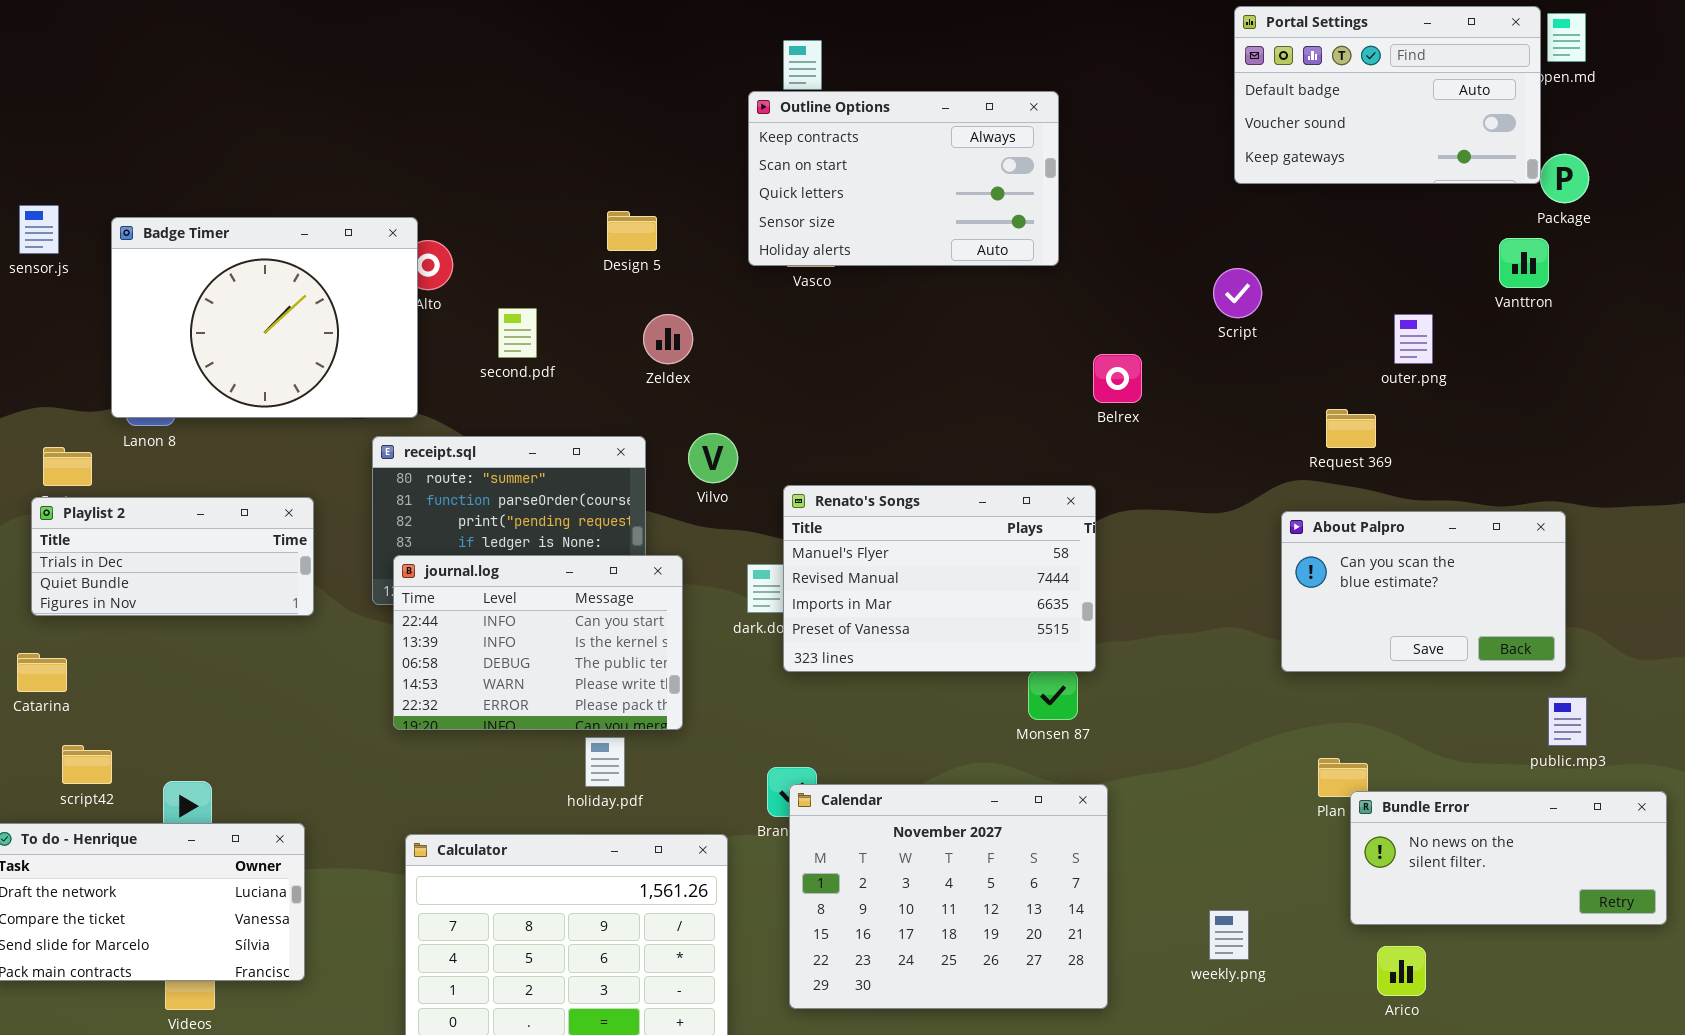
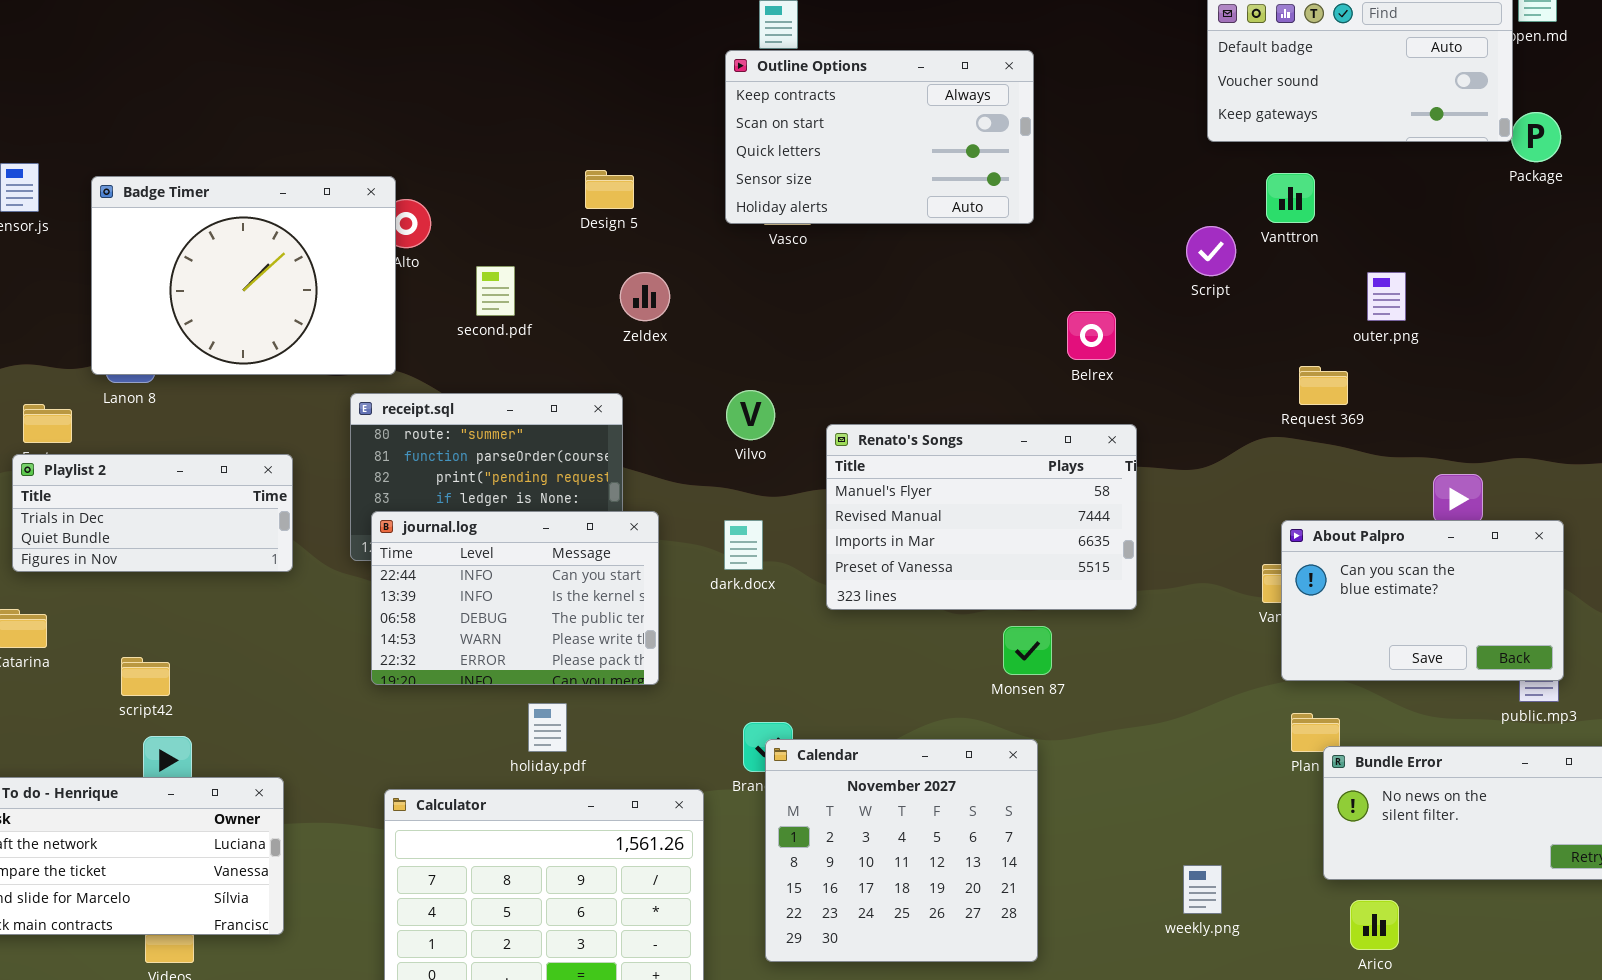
Vanttron: [1499,238,1549,288] -> [1266,173,1315,223], moved
Vilvo: [688,433,738,483] -> [726,390,775,440], moved
Renato's Songs: [783,485,1096,672] -> [826,424,1137,610], moved
About Palpro: [1281,511,1566,672] -> [1281,520,1564,681], moved
holiday.pdf: [585,737,625,787] -> [528,703,567,752], moved
script42: [62,745,112,784] -> [121,657,170,696], moved
Calendar: [789,784,1108,1009] -> [765,739,1038,962], resized

